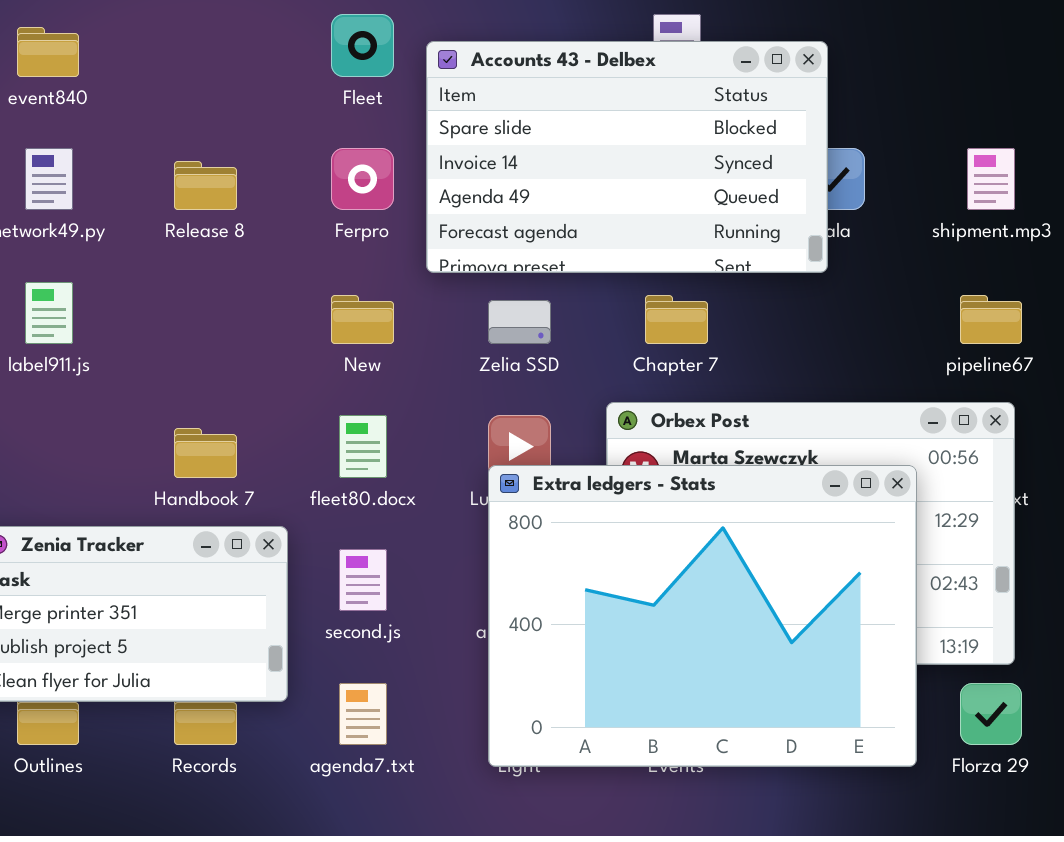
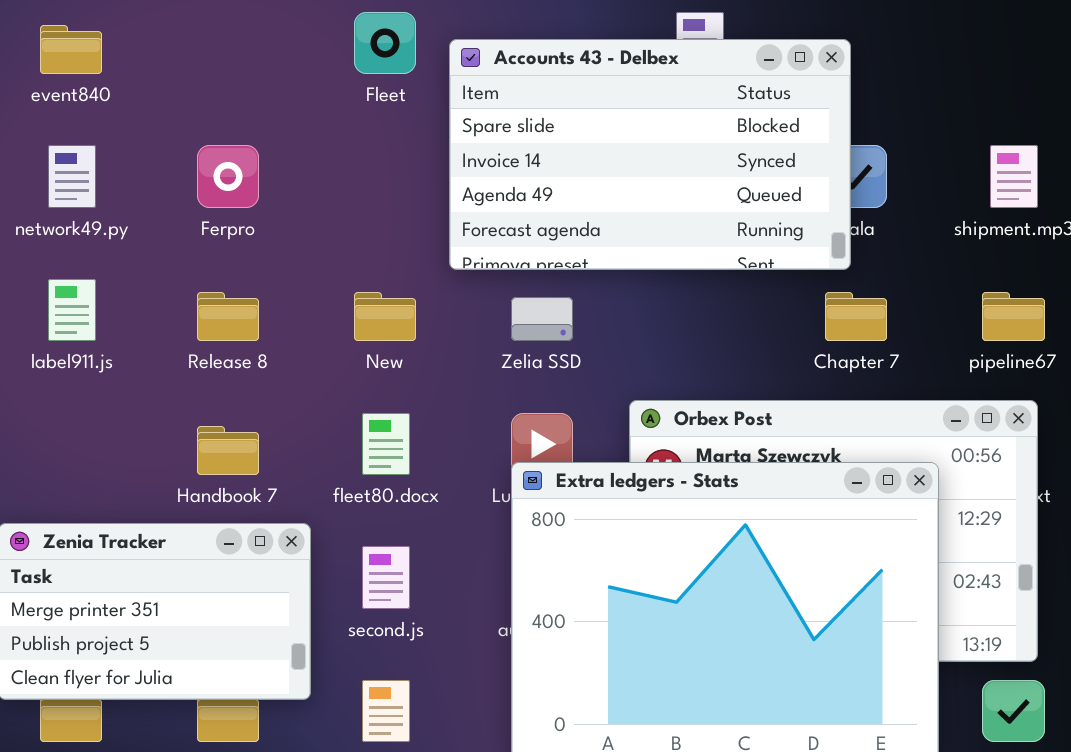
Ferpro: [331,148,394,210] -> [197,145,259,208], moved
Release 8: [174,161,237,210] -> [197,292,259,341], moved
Chapter 7: [645,295,708,344] -> [825,292,887,341], moved

